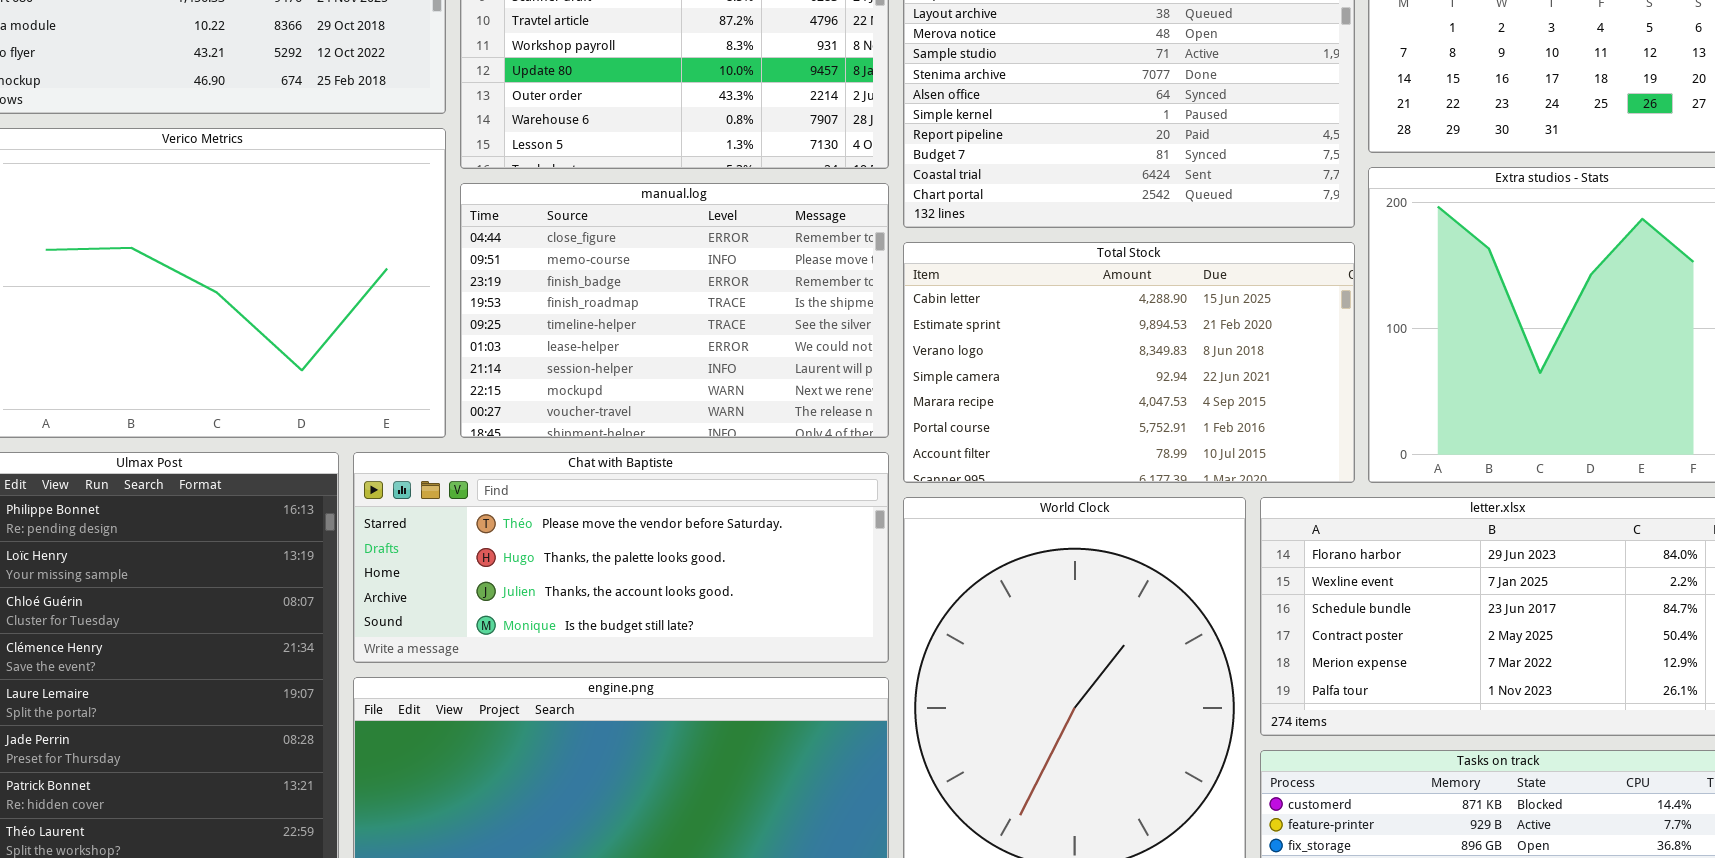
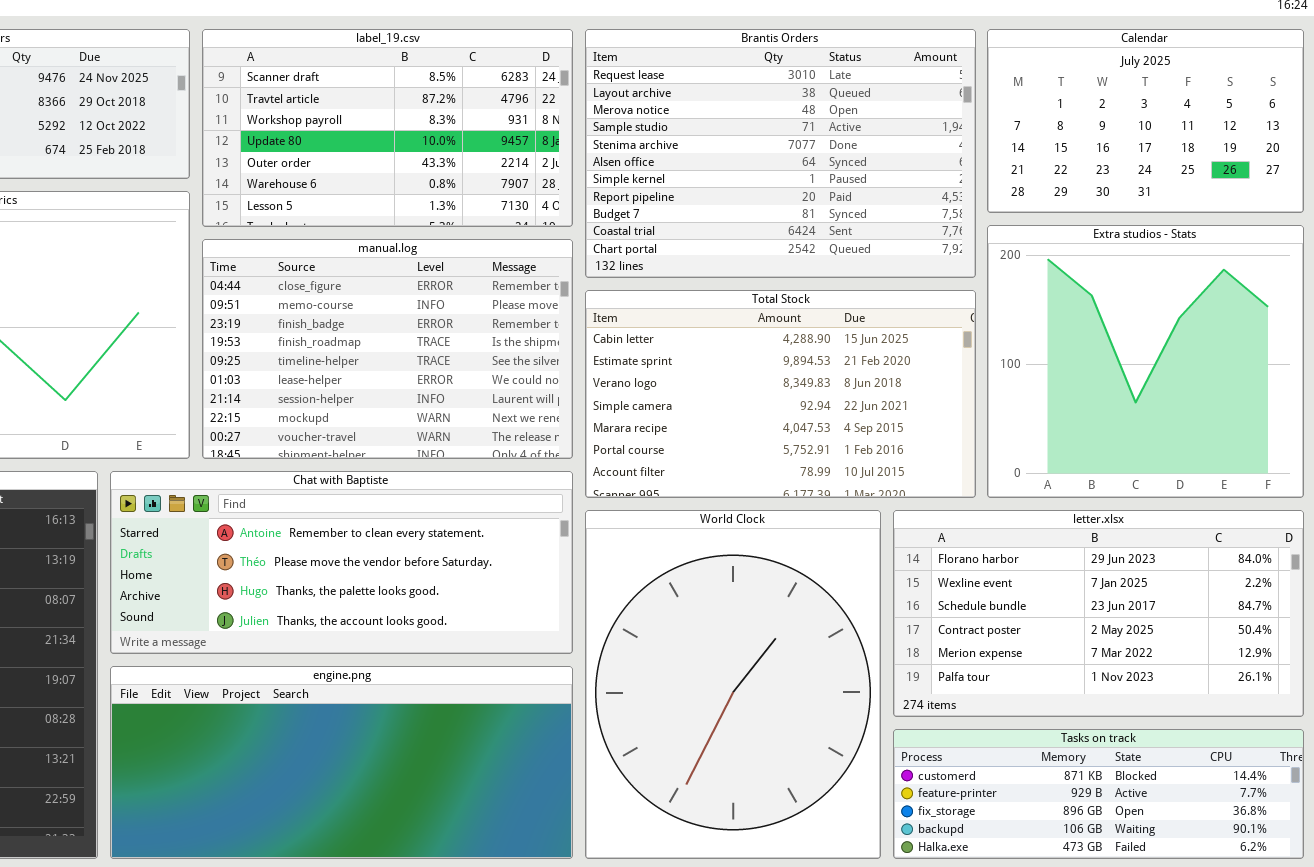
Chat with Baptiste: [353,452,889,663] -> [110,471,573,654], scrolled up 1 row

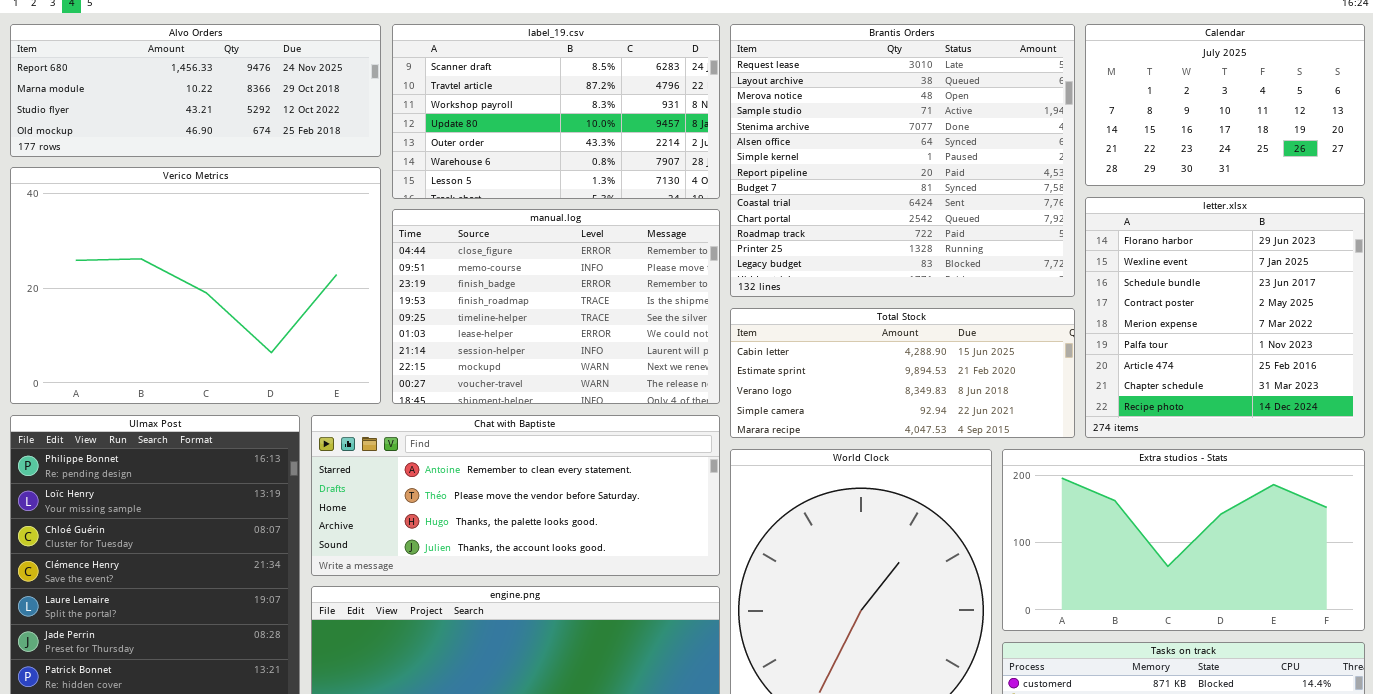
Brantis Orders: [585,29,976,278] -> [730,24,1075,297], resized
Extra studios - Stats: [987,225,1304,498] -> [1002,449,1365,631], moved, resized
Total Stock: [585,290,976,498] -> [730,308,1075,438], resized
letter.xlsx: [893,510,1304,717] -> [1085,197,1365,438], moved, resized

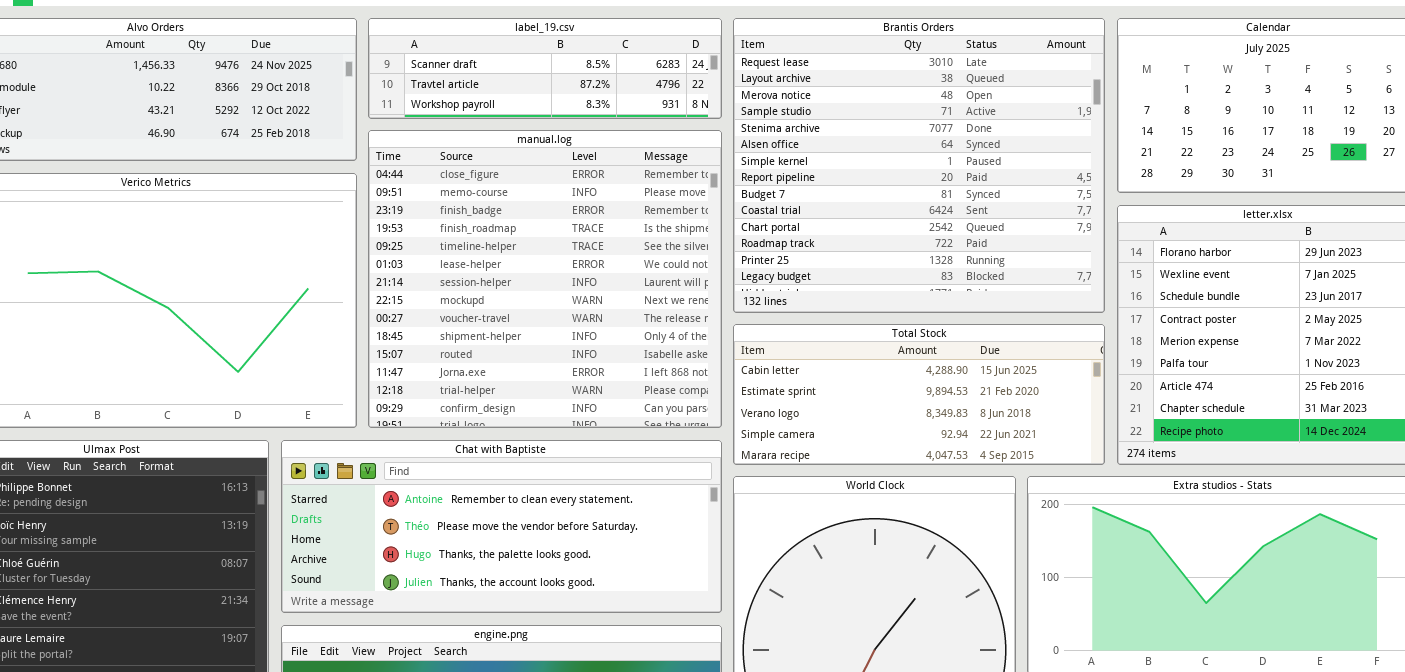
label_19.csv: [392,24,720,199] -> [368,18,722,119], resized
manual.log: [392,209,720,404] -> [368,130,722,428], resized

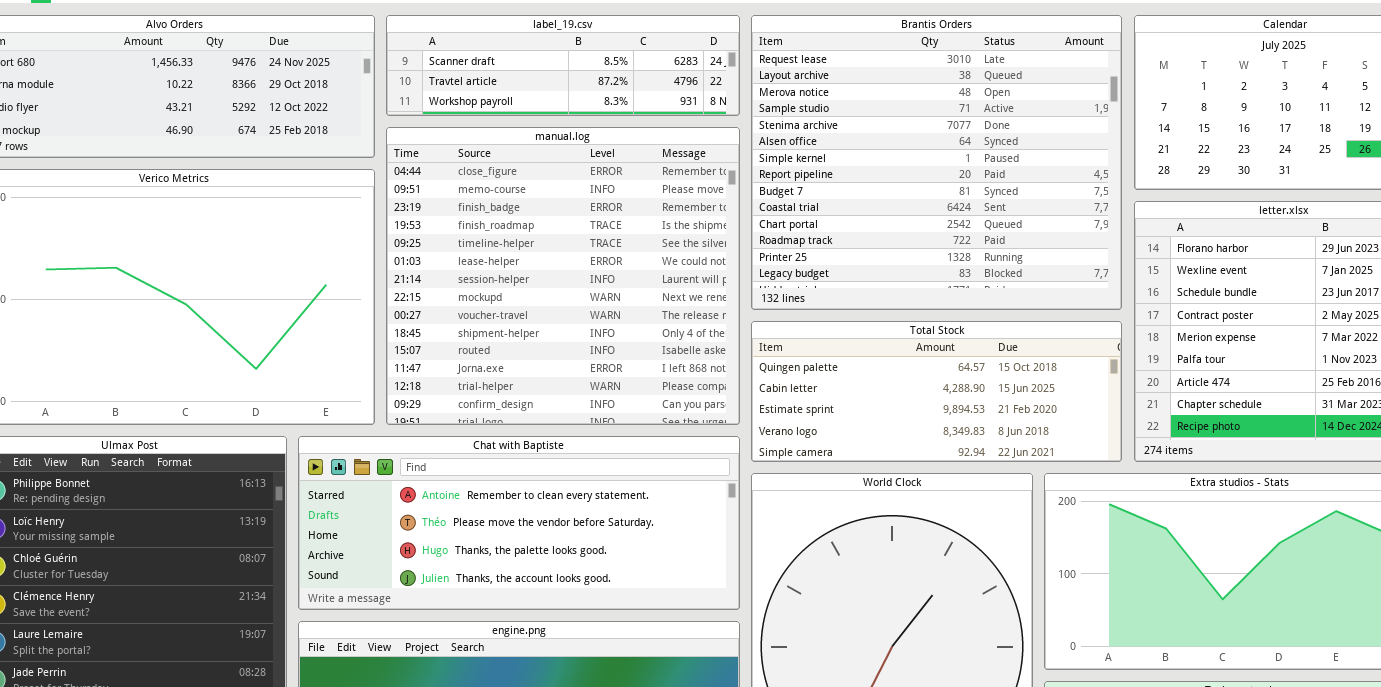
Total Stock: [733,324,1105,465] -> [751,321,1122,462], scrolled up 1 row

